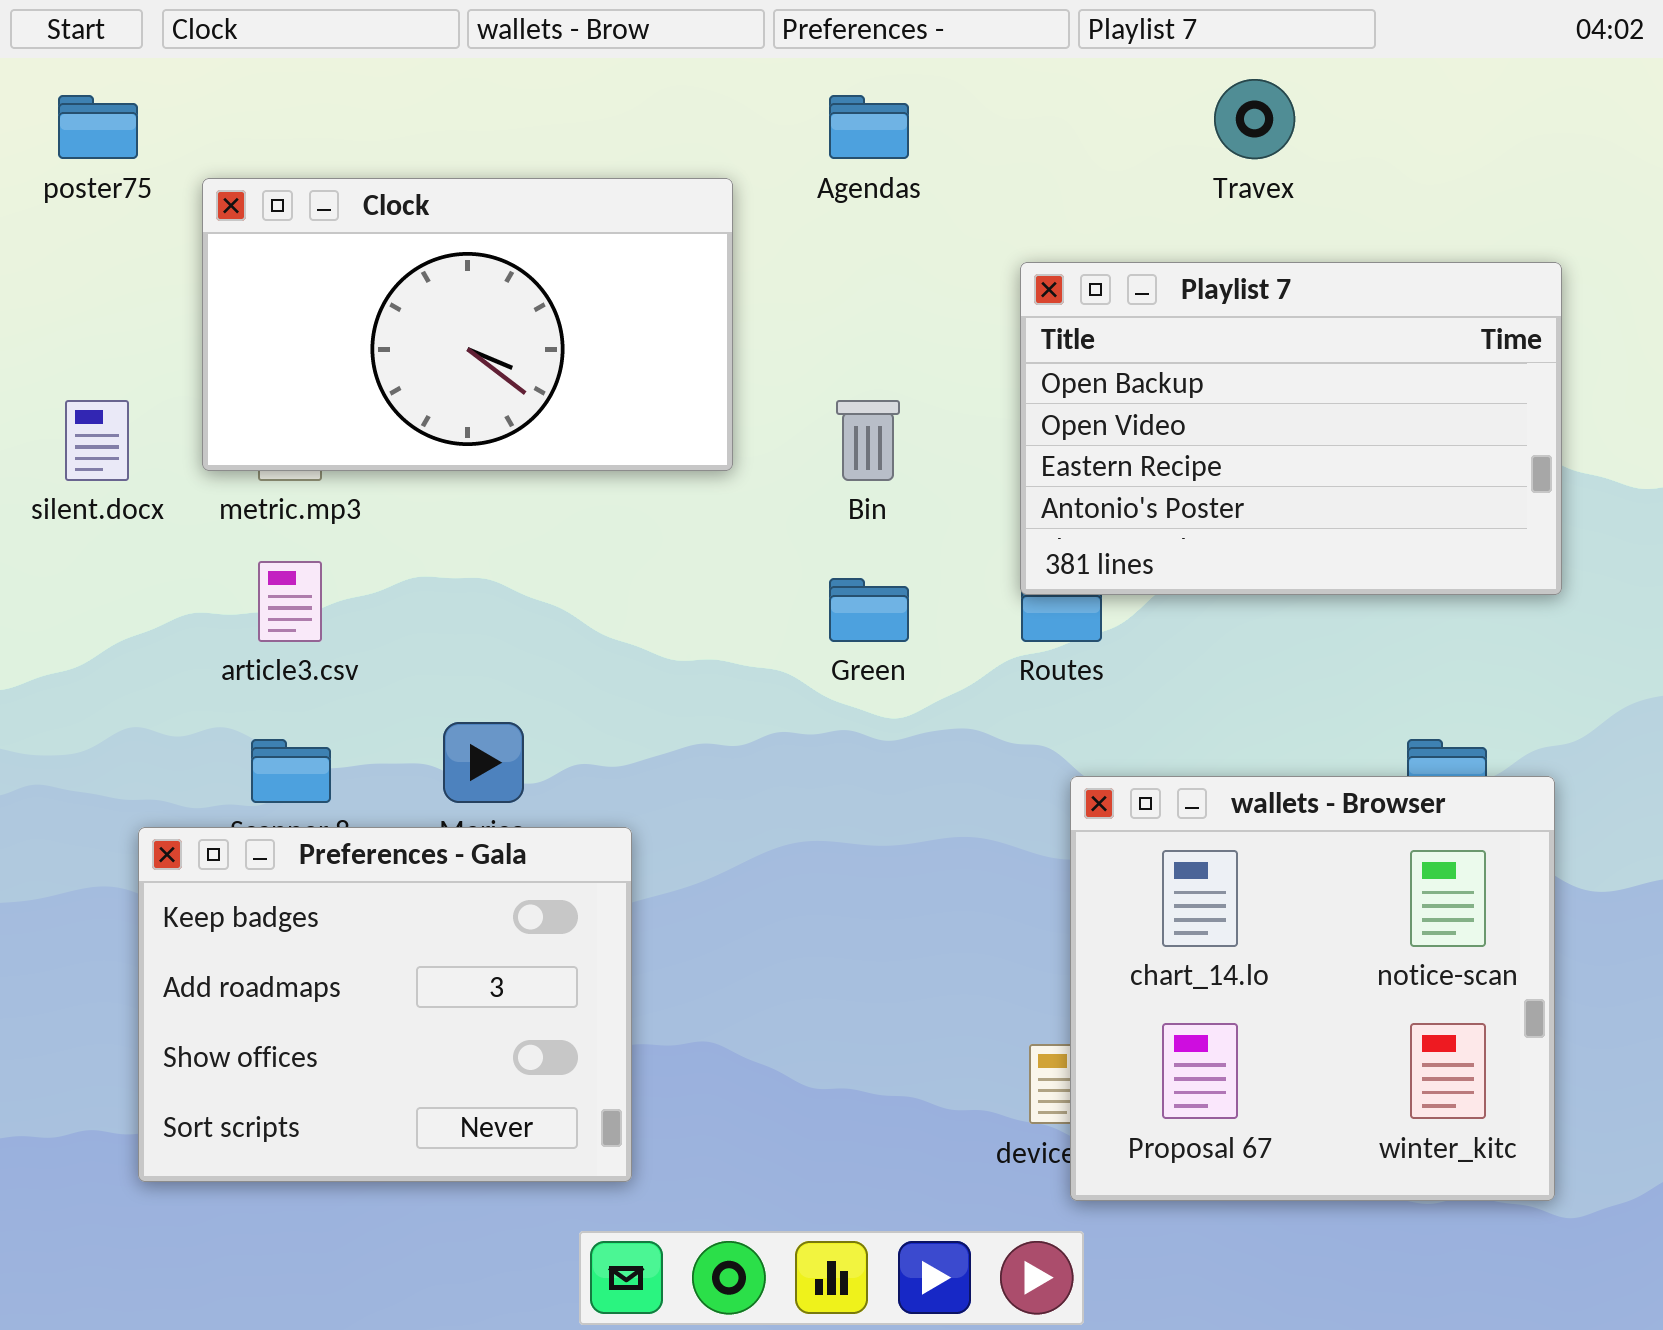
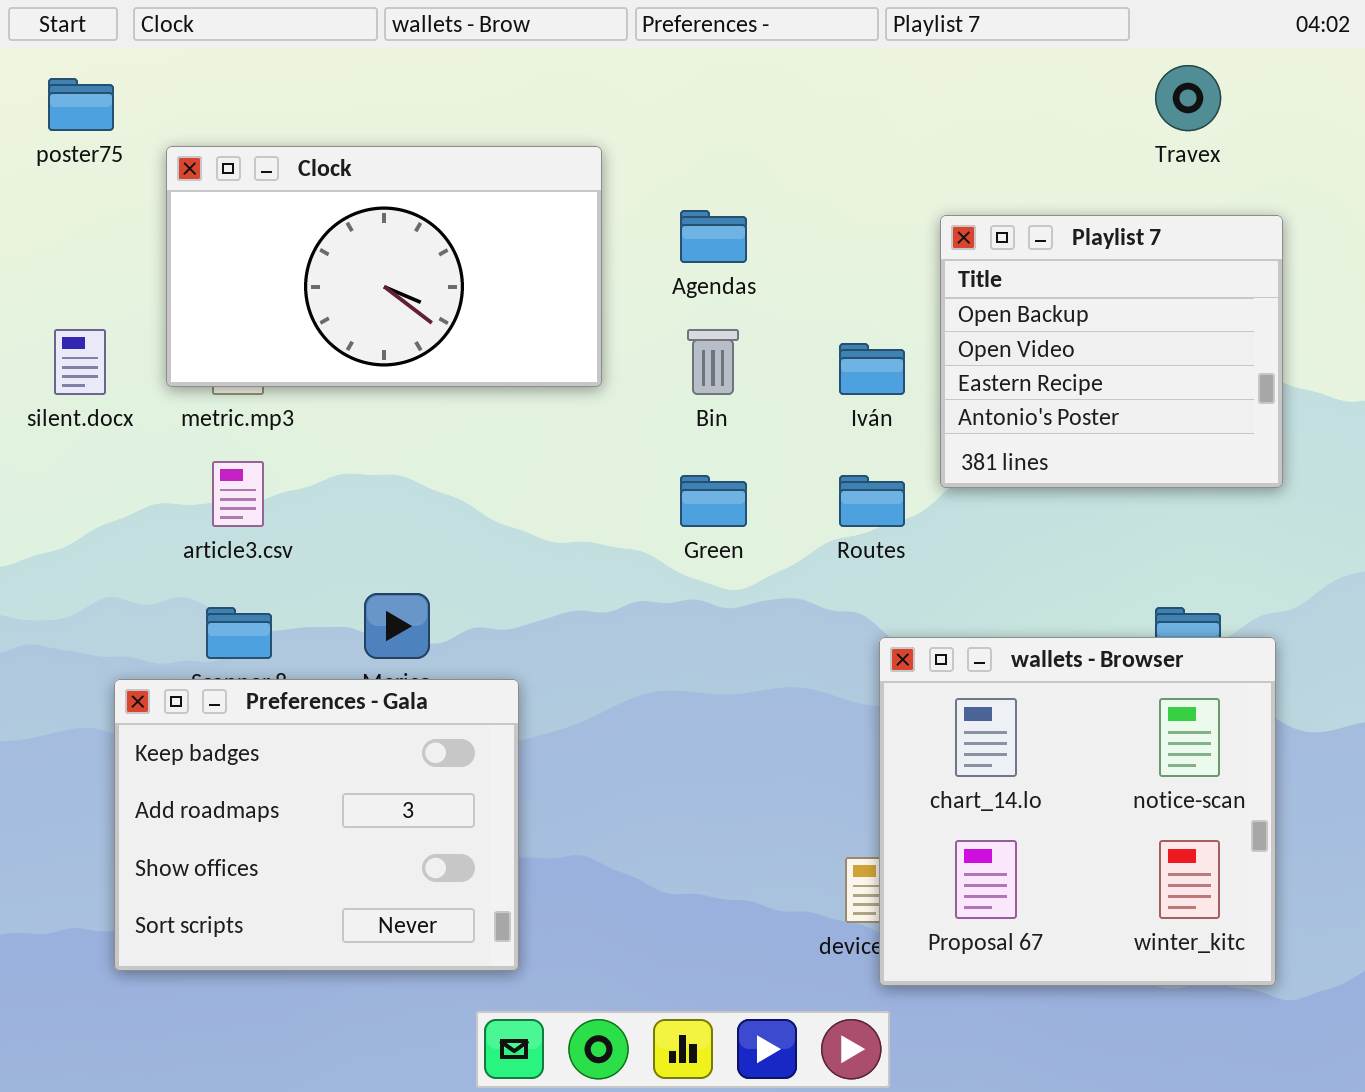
Travex: [1214,79,1295,159] -> [1155,65,1221,131], moved
Agendas: [829,95,909,159] -> [680,210,747,263], moved
Playlist 7: [1020,262,1562,595] -> [940,215,1283,488], resized

